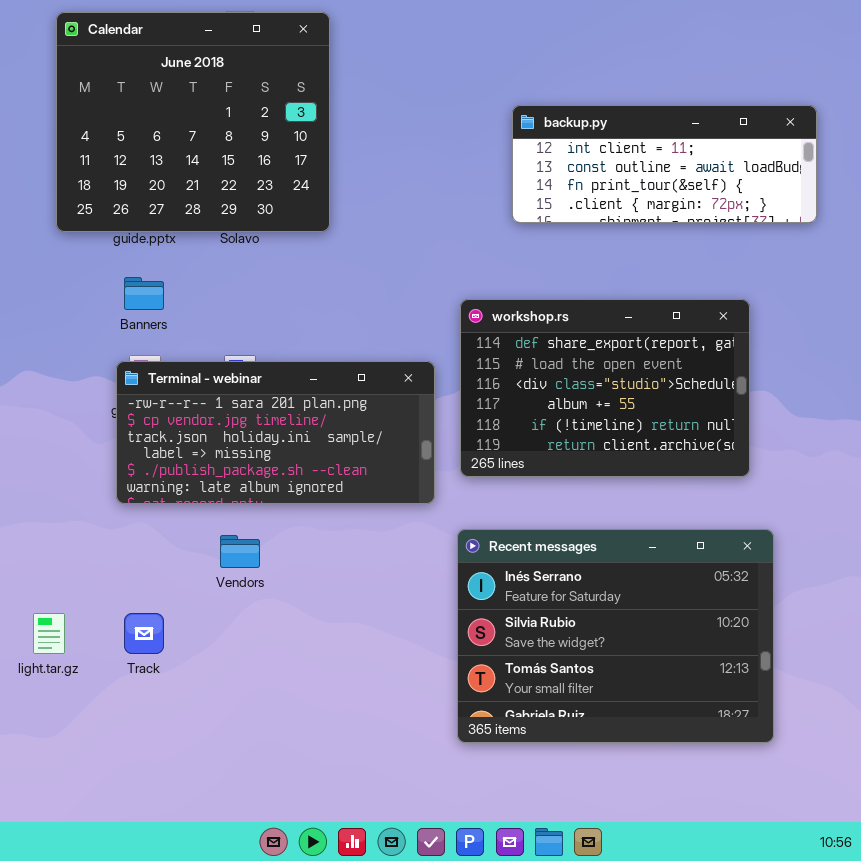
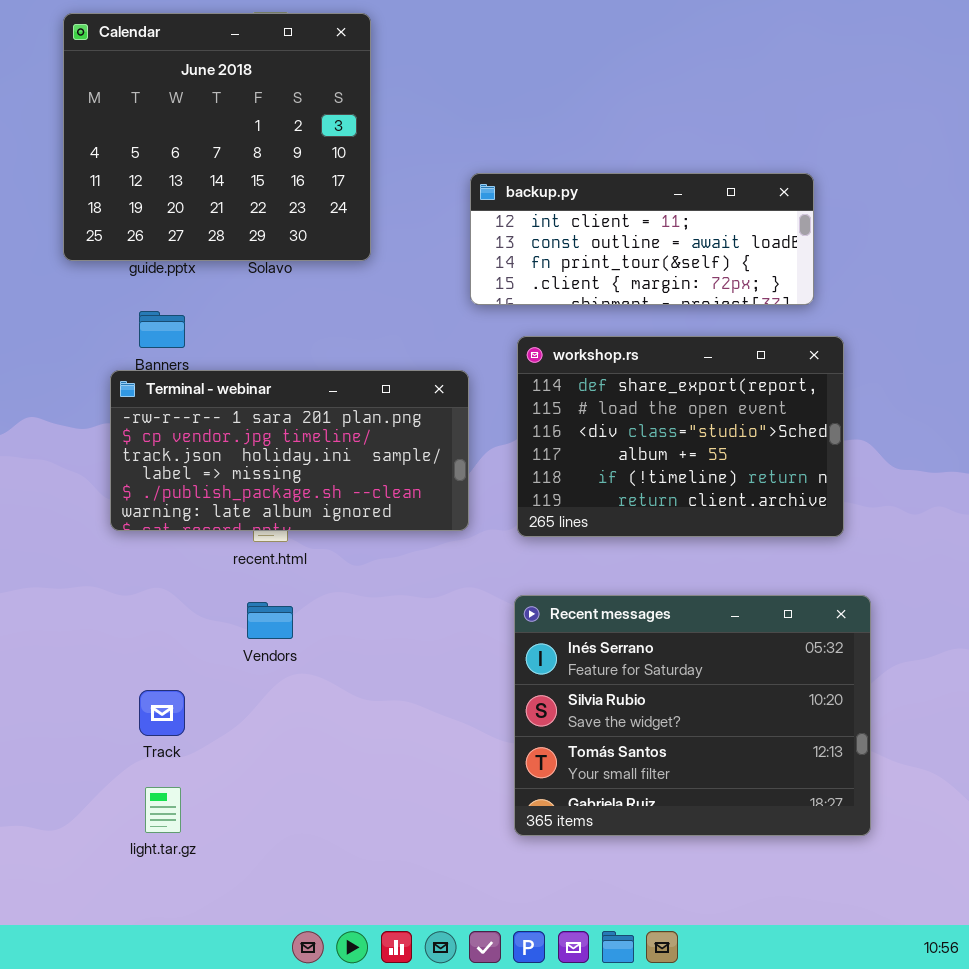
backup.py: [512,105,817,223] -> [470,173,814,305], moved
Terminal - webinar: [116,361,435,504] -> [110,370,469,531], moved
light.tar.gz: [33,613,65,654] -> [145,787,181,833], moved

